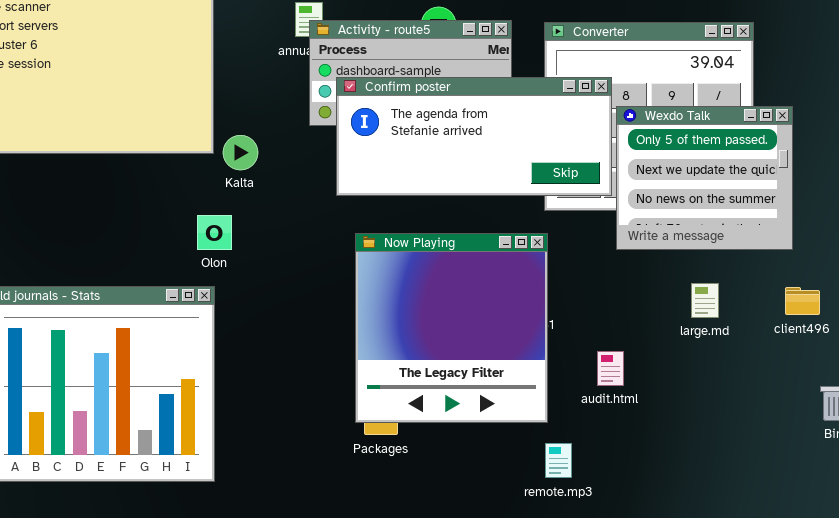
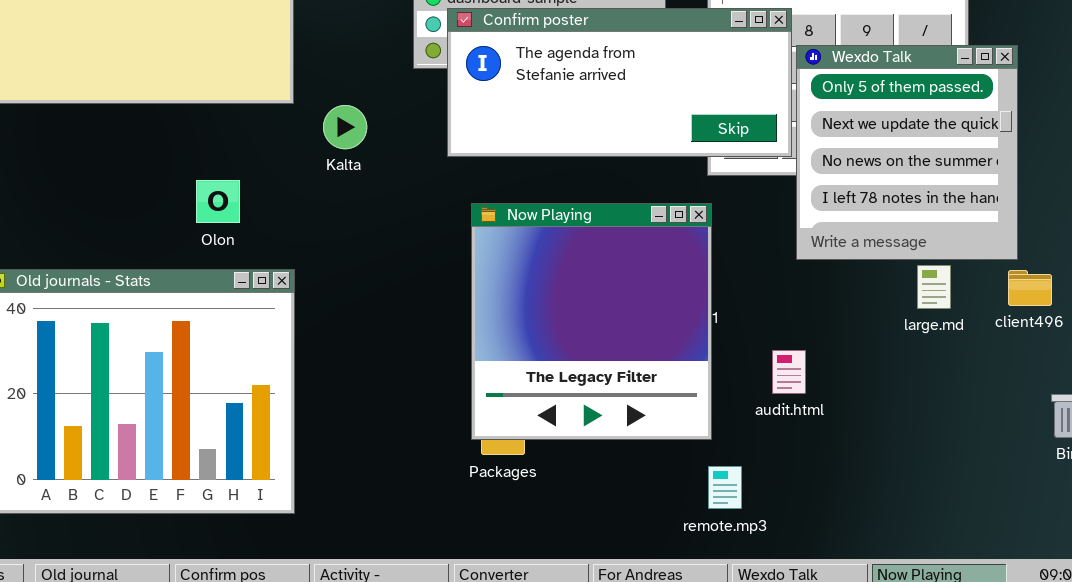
Wexdo Talk: [616,106,793,250] -> [796,45,1018,260], resized
Kalta: [223,135,258,170] -> [323,105,367,149], moved
Olon: [197,215,232,250] -> [196,180,240,223], moved
large.md: [691,283,719,318] -> [917,265,951,309], moved

